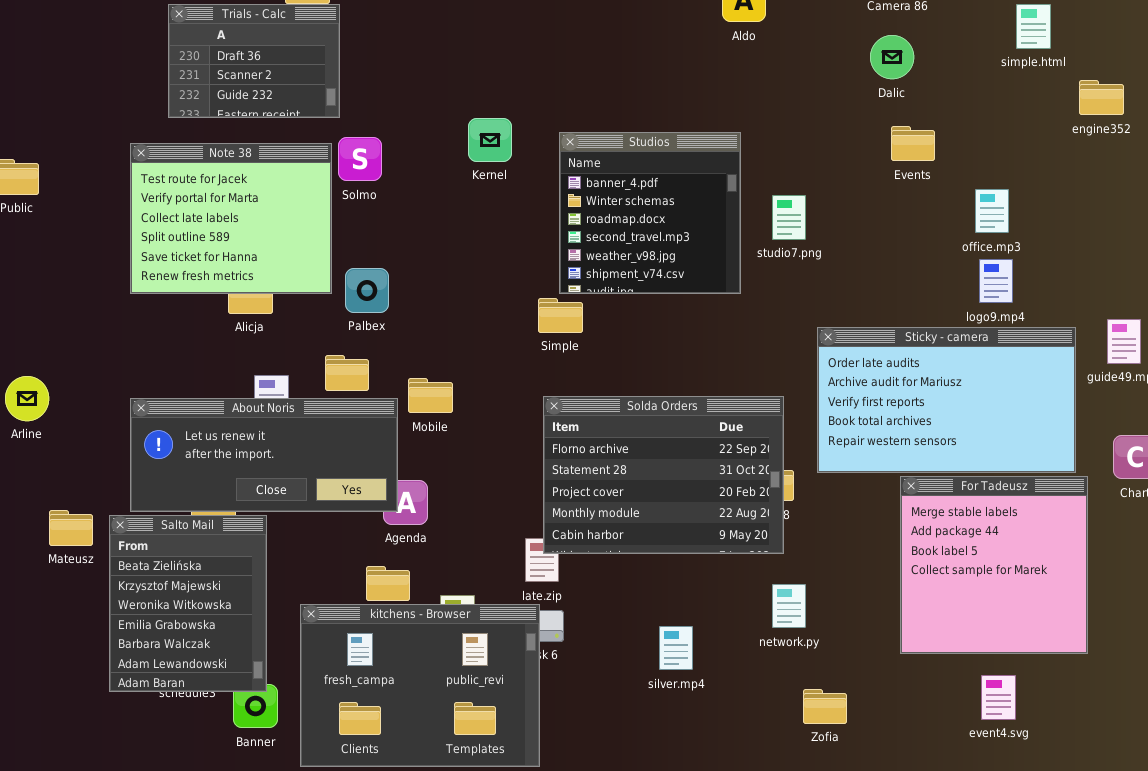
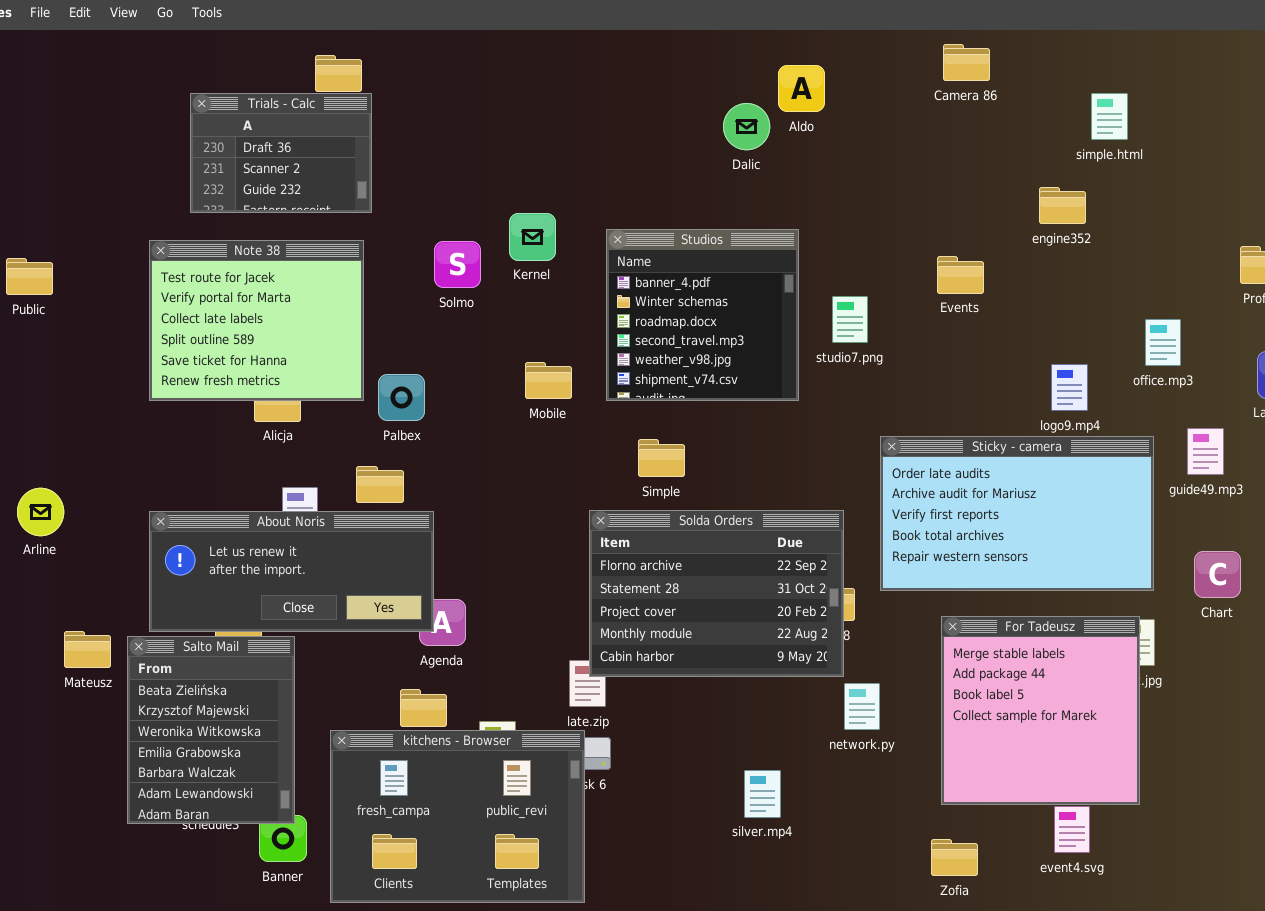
Dalic: [870,35,914,79] -> [723,103,770,150], moved
engine352: [1079,80,1124,115] -> [1039,187,1086,224], moved
Events: [891,126,935,161] -> [937,256,984,294], moved
Solmo: [338,137,382,181] -> [434,241,481,288], moved
office.mp3: [975,189,1009,233] -> [1145,319,1181,366], moved
Simple: [538,298,583,333] -> [638,439,685,477], moved
Mobile: [408,378,453,413] -> [525,362,572,399], moved
For Tadeusz: [900,476,1088,654] -> [941,616,1140,805], moved
network.py: [772,584,806,628] -> [844,683,880,730], moved
silver.mp4: [659,626,693,670] -> [744,770,781,818], moved
Zofia: [803,689,847,724] -> [931,839,978,876], moved

